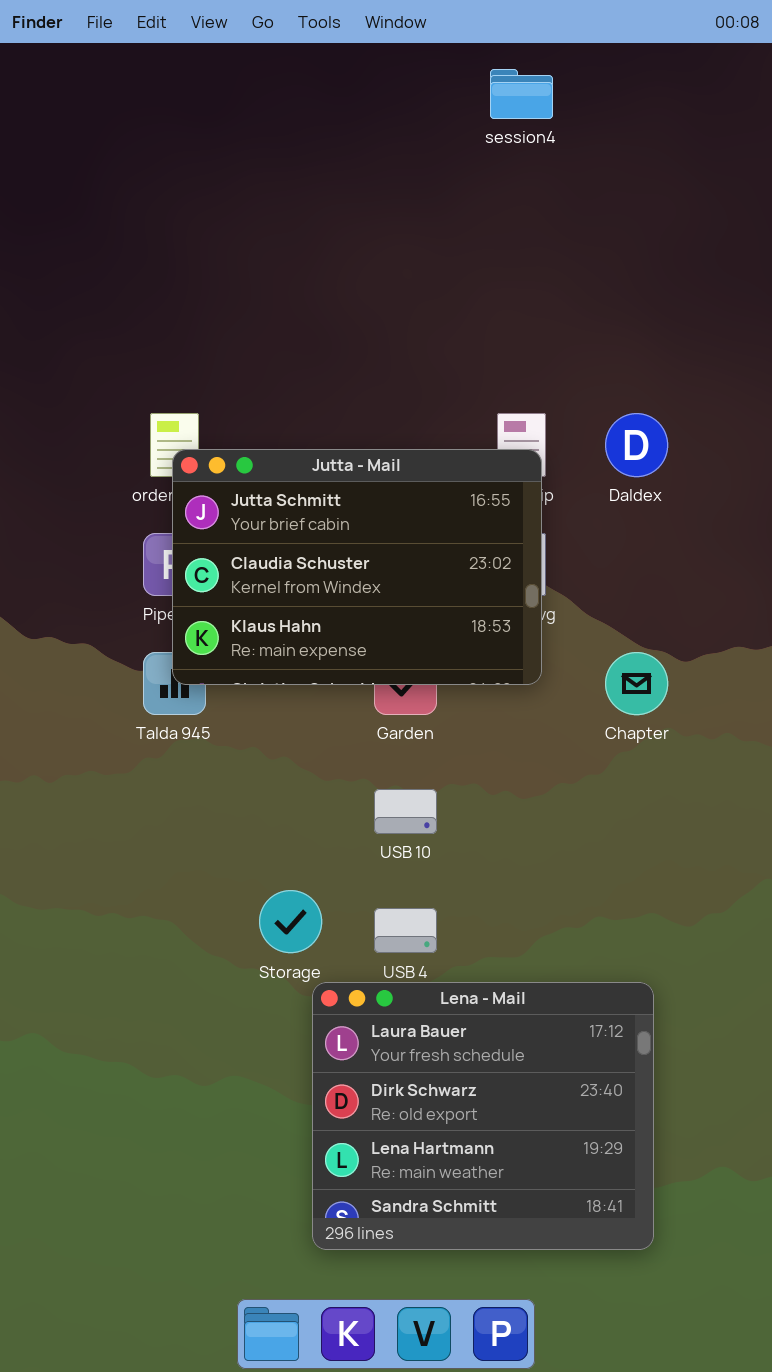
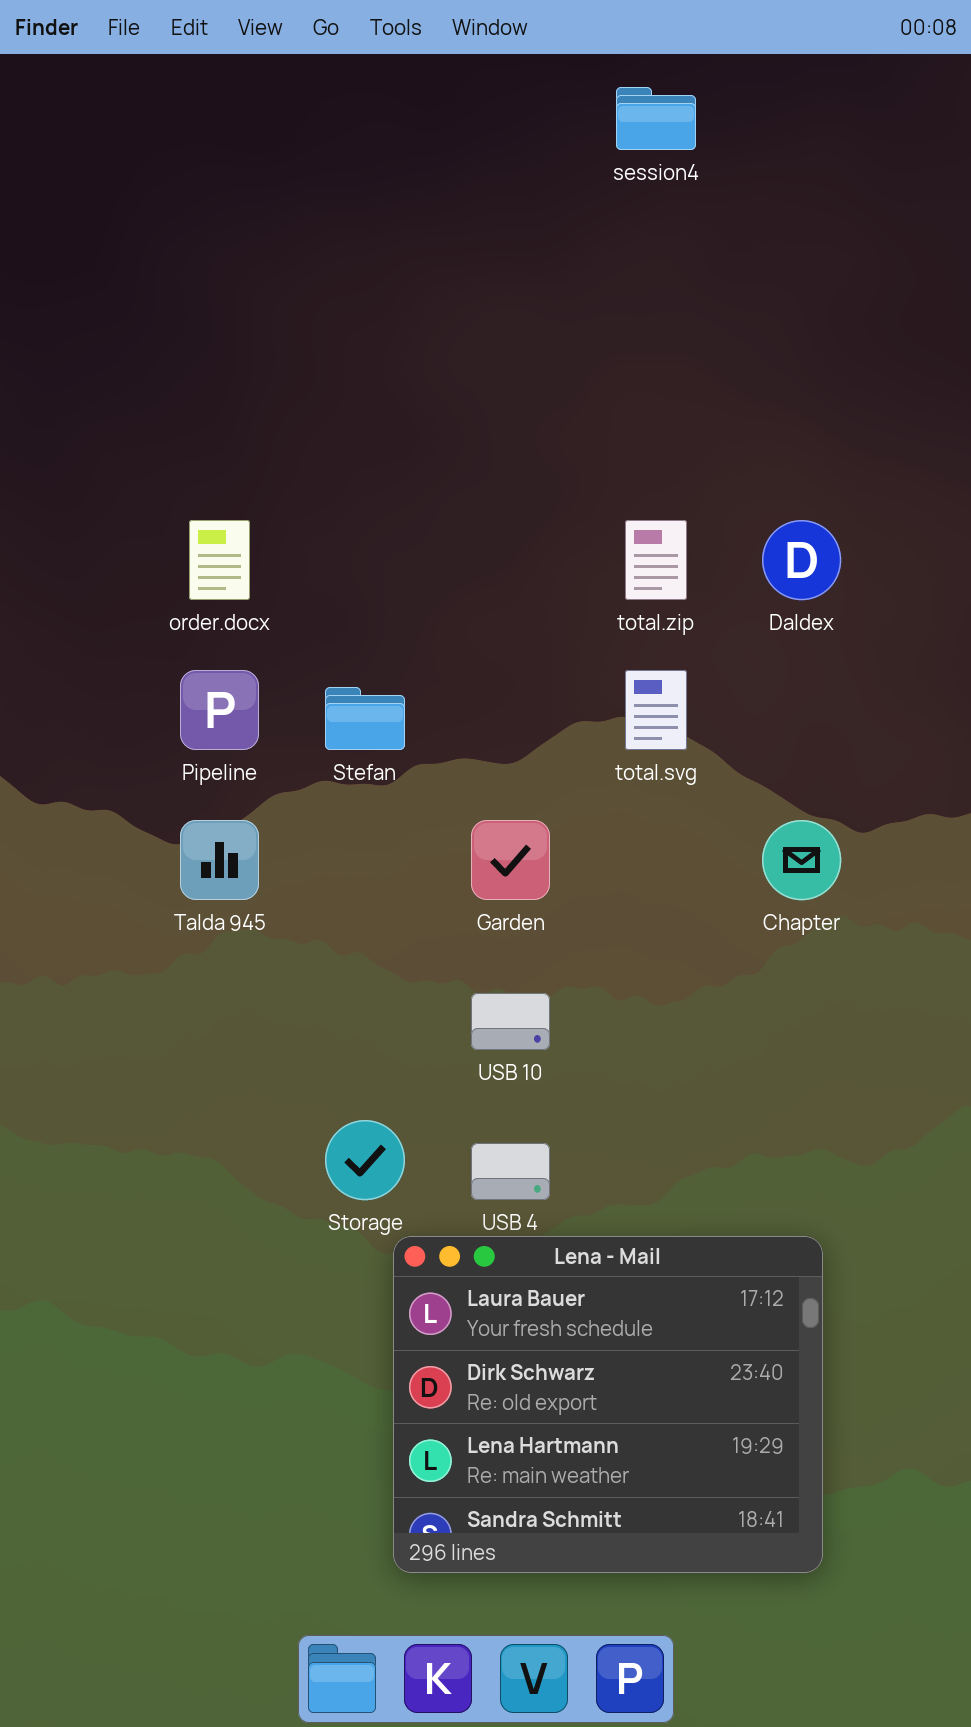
Jutta - Mail: [172,449,542,685] -> none, closed

